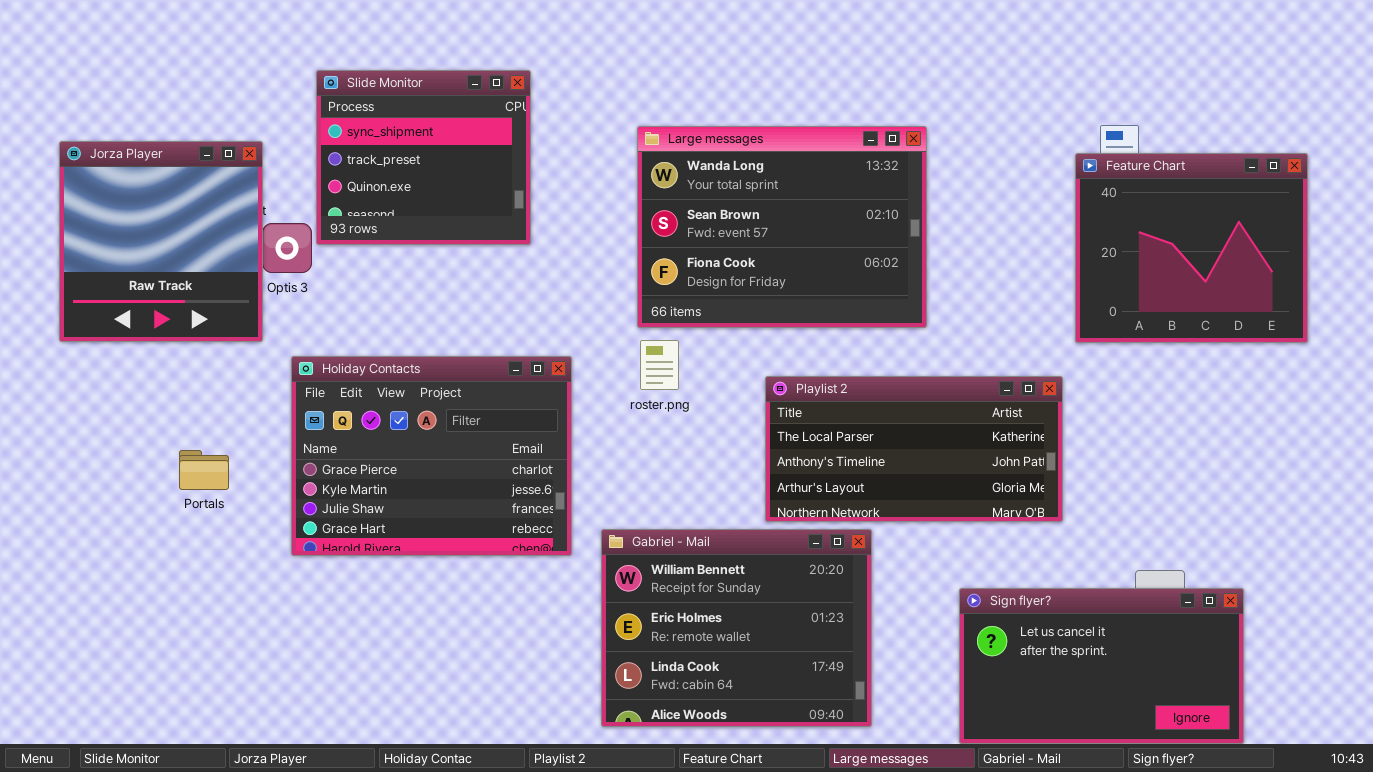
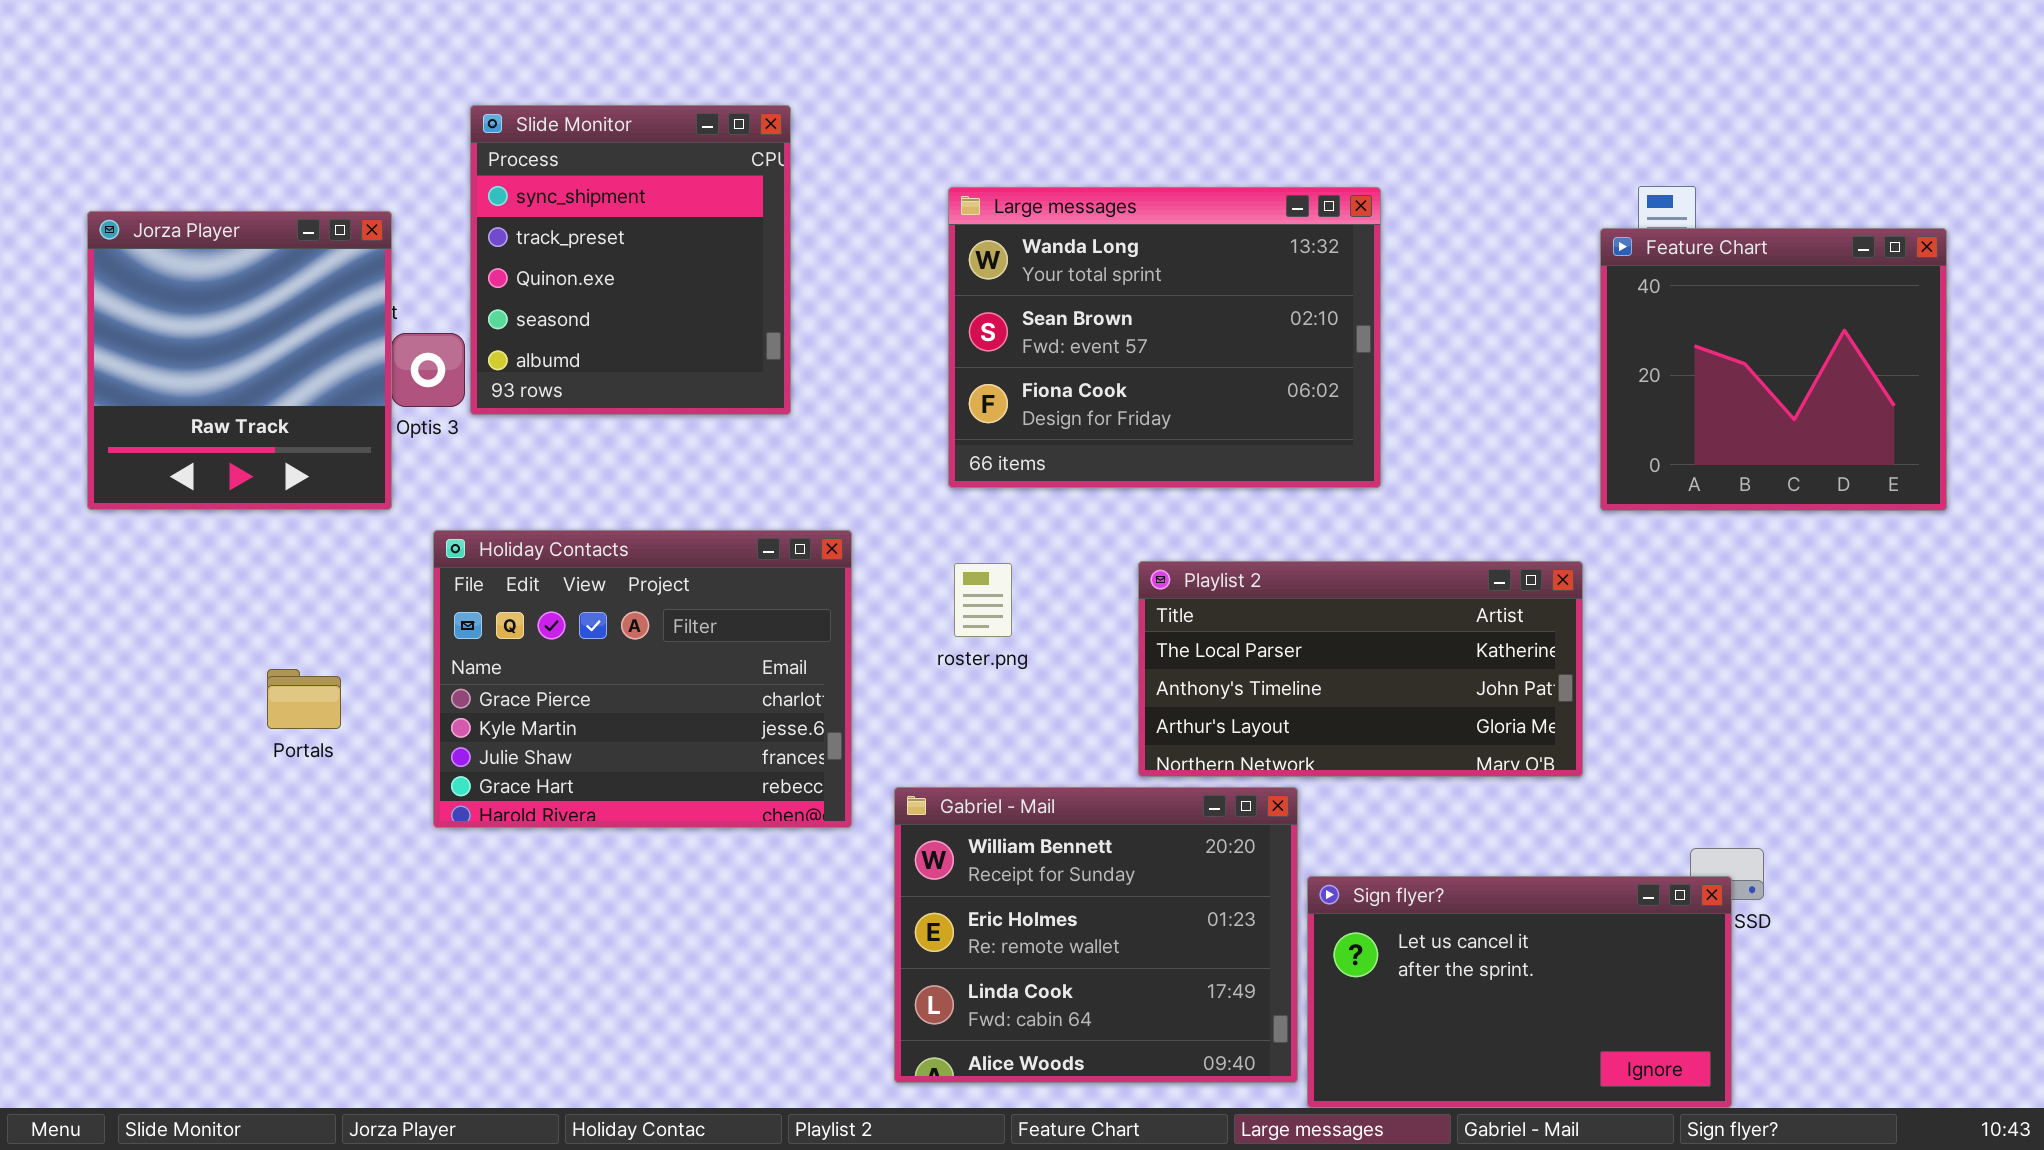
Slide Monitor: [316,70,531,245] -> [470,105,791,415], resized
roster.png: [640,340,679,390] -> [954,563,1012,637], moved
Sign flyer?: [959,588,1244,744] -> [1307,876,1732,1108], moved

